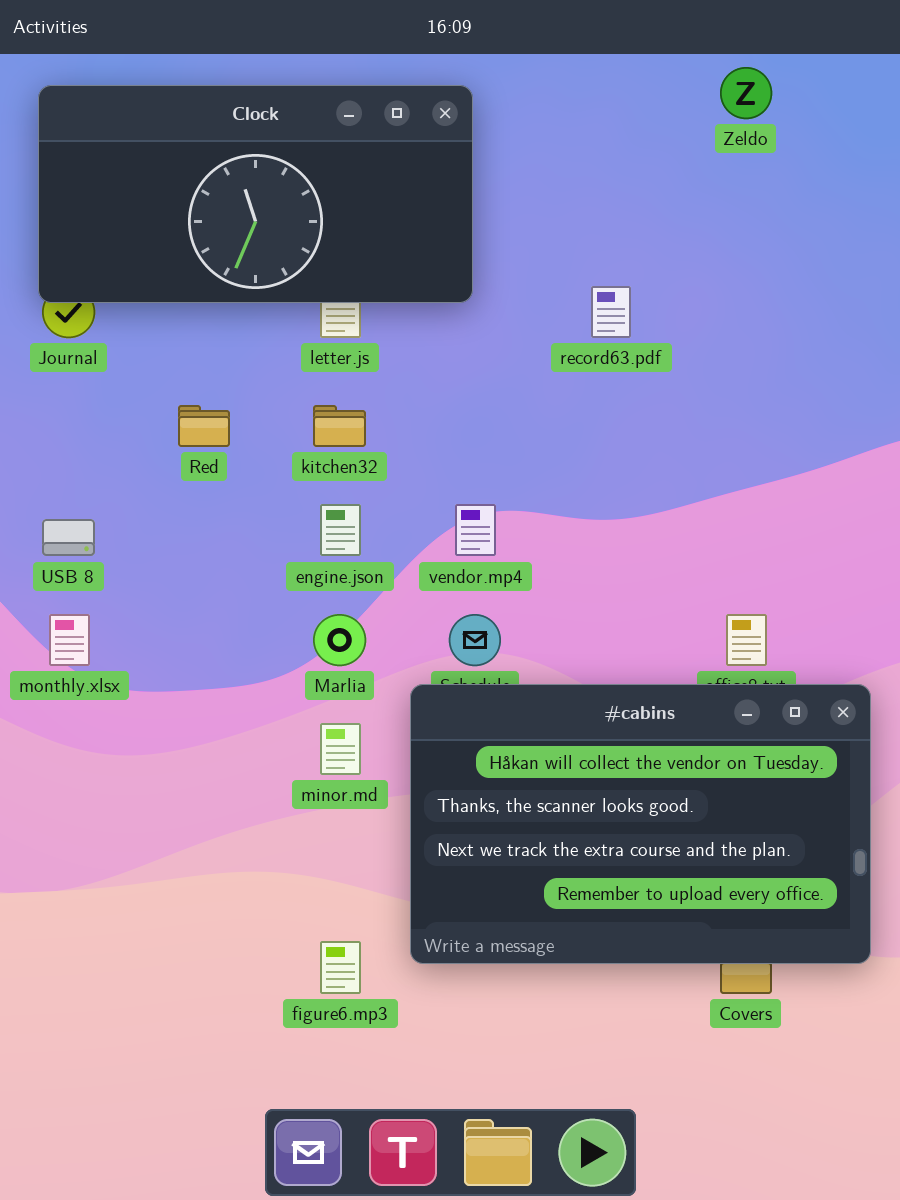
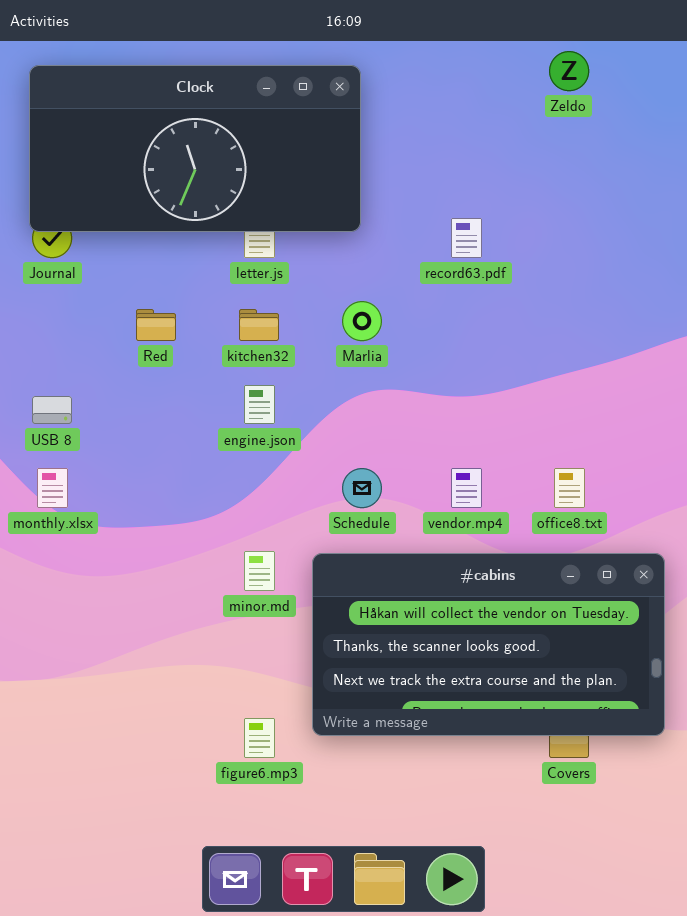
vendor.mp4: [455,504,496,556] -> [451,468,482,508], moved
Marlia: [313,614,366,666] -> [342,301,382,341], moved
#cabins: [410,684,871,964] -> [312,553,665,736], resized

